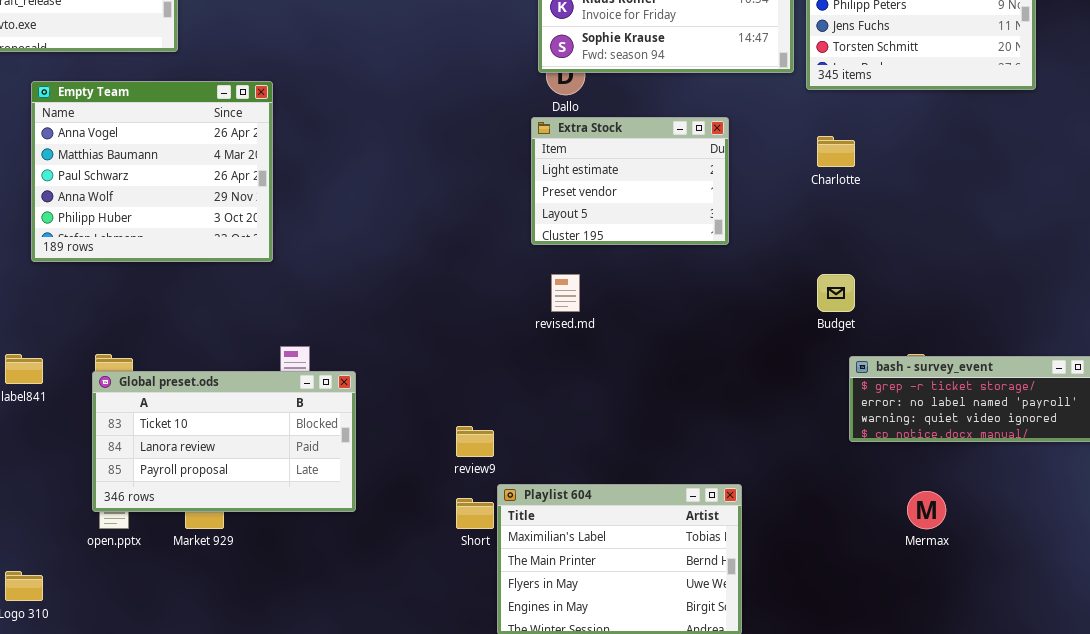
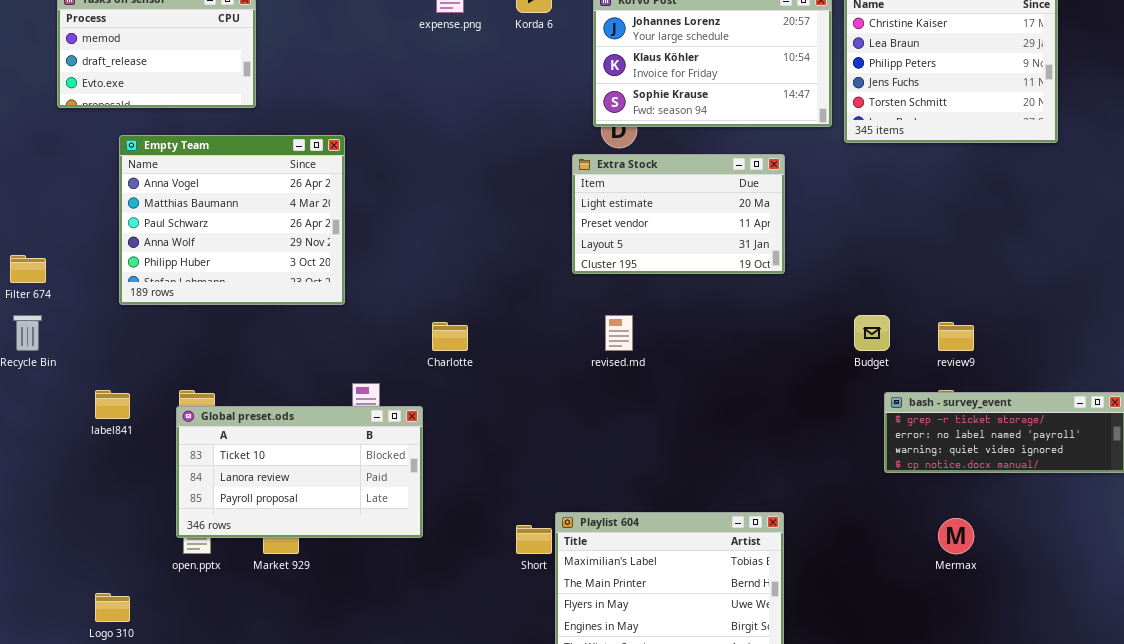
Extra Stock: [531,117,729,245] -> [572,154,785,274], moved, resized
Charlotte: [817,136,855,167] -> [432,322,468,351], moved
review9: [456,426,494,457] -> [938,322,974,351], moved

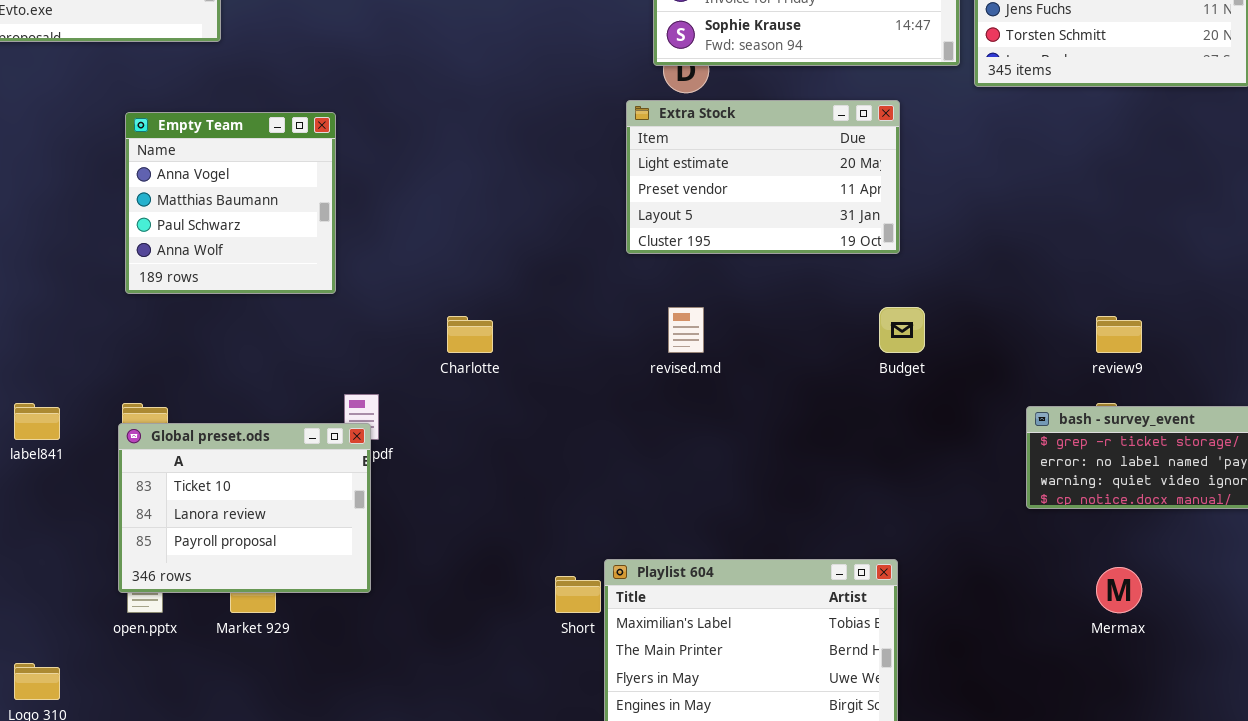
Empty Team: [119,135,345,305] -> [125,112,336,294], resized
Budget: [854,315,890,351] -> [879,307,925,353], moved
Global preset.ods: [176,406,423,538] -> [118,423,371,593], resized

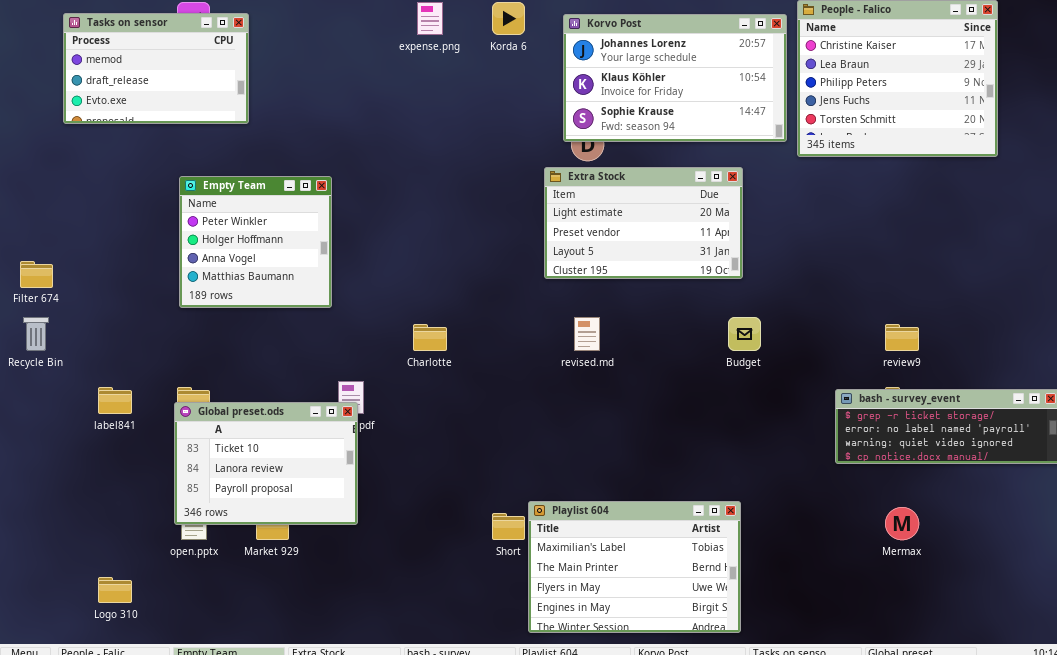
Empty Team: [125,112,336,294] -> [179,176,332,308], scrolled up 2 rows

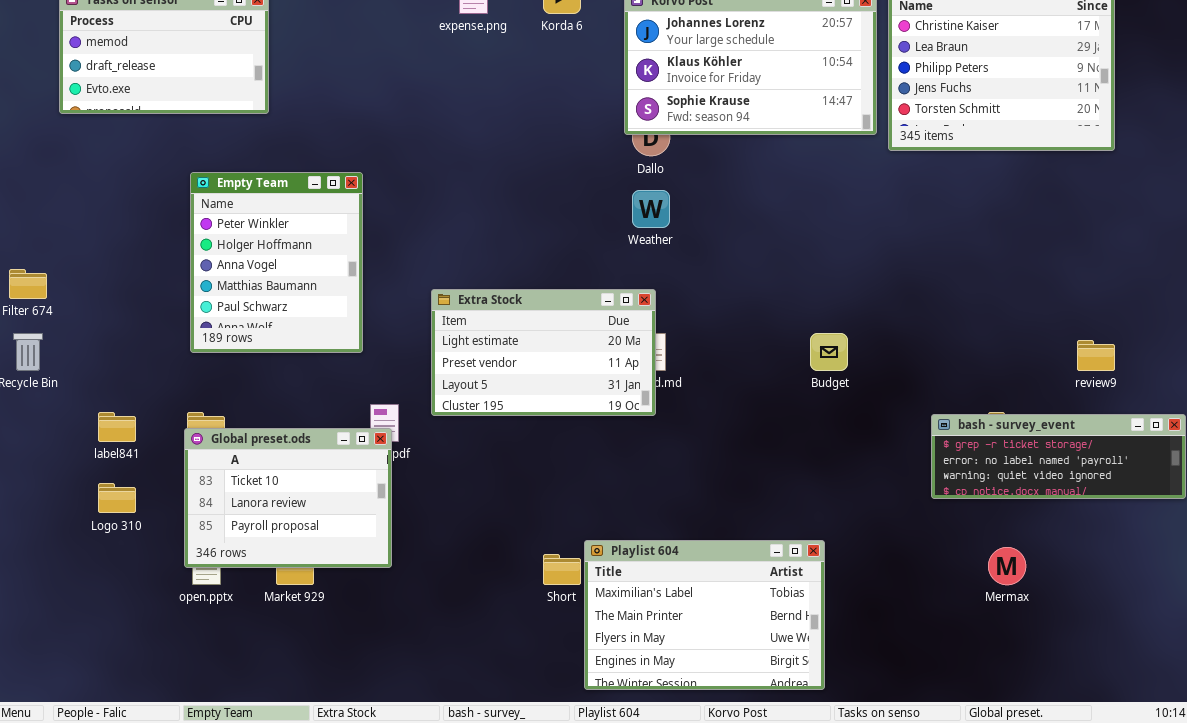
Extra Stock: [544,167,743,279] -> [431,289,656,416], moved
Empty Team: [179,176,332,308] -> [190,172,363,353], resized
review9: [885,324,919,351] -> [1077,340,1115,371], moved
Logo 310: [98,577,132,603] -> [98,483,136,513], moved

